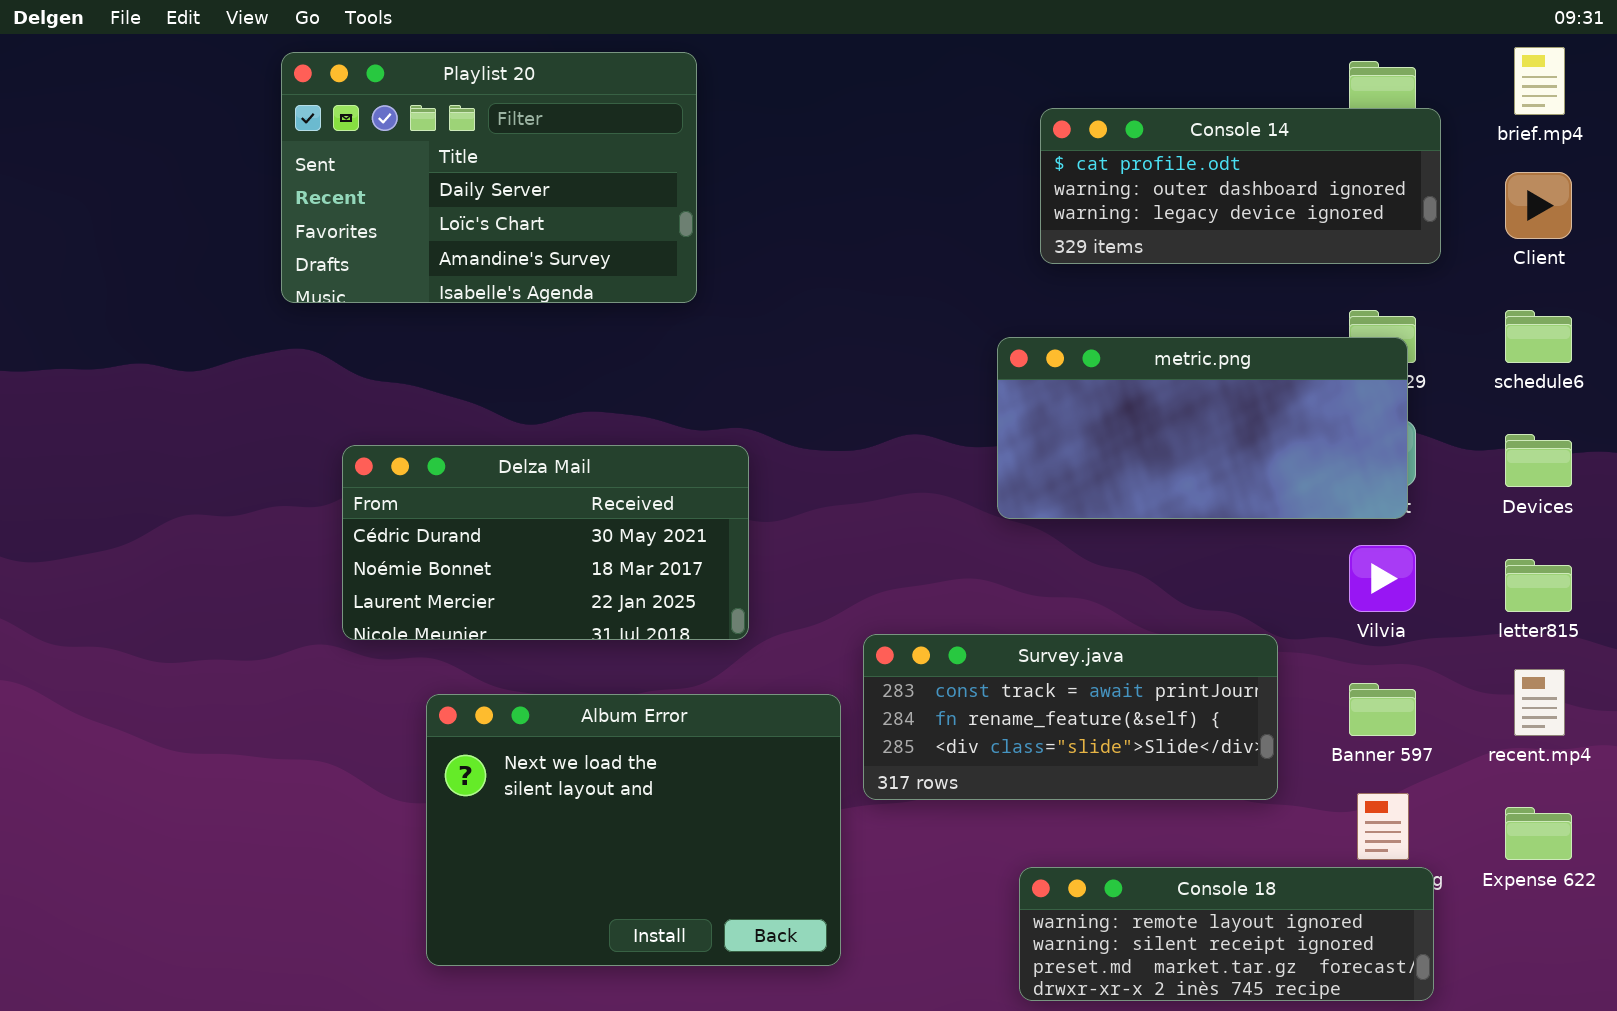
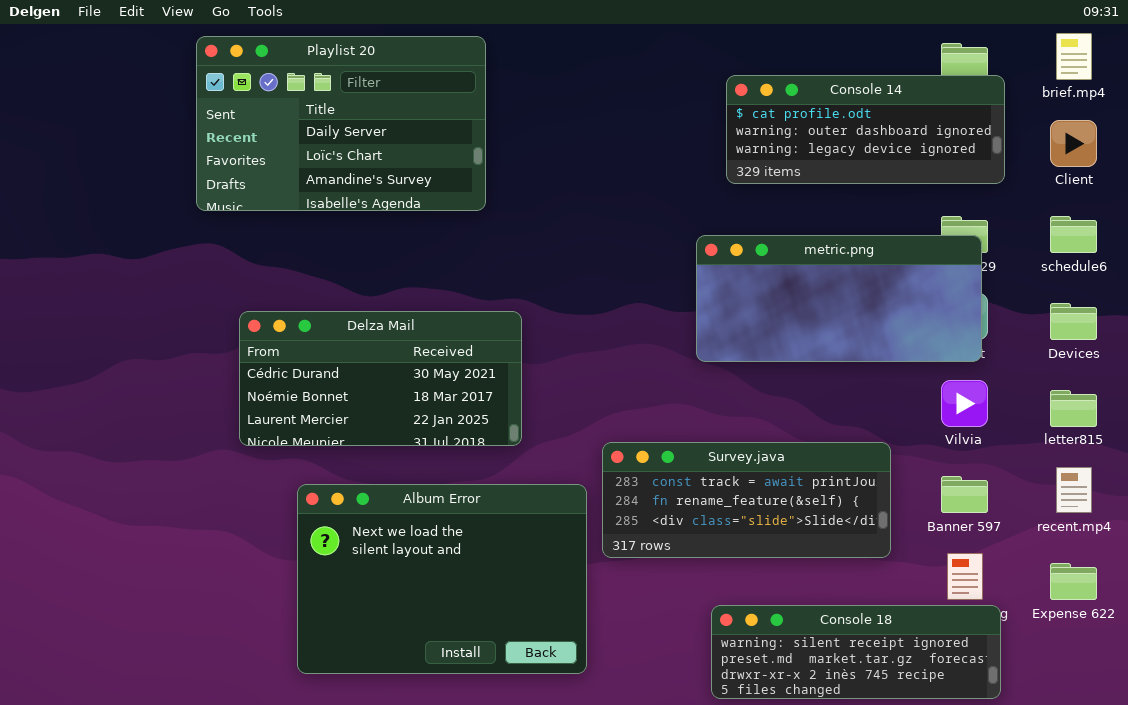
Console 18: [1019,867,1434,1001] -> [711,605,1001,699], scrolled down 1 row

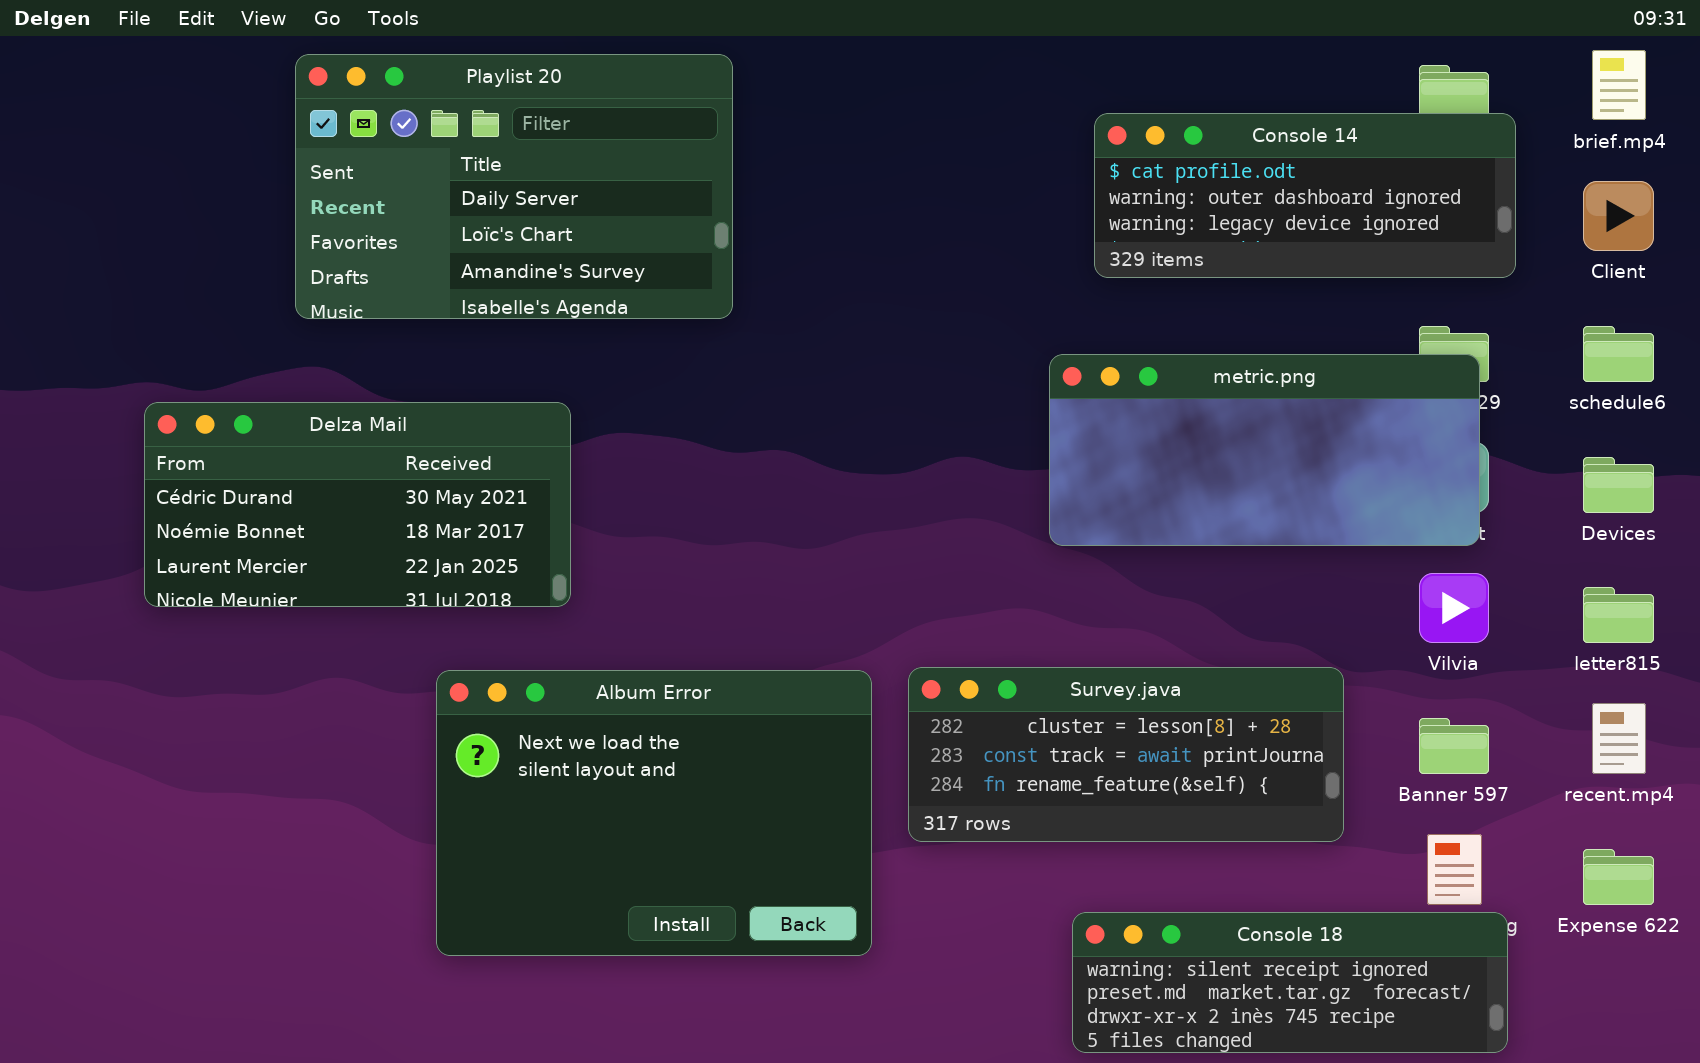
Delza Mail: [239,311,522,446] -> [144,402,571,607], moved
Survey.java: [602,442,891,558] -> [908,667,1344,842], scrolled up 1 row
Album Error: [297,484,587,674] -> [436,670,872,956], moved

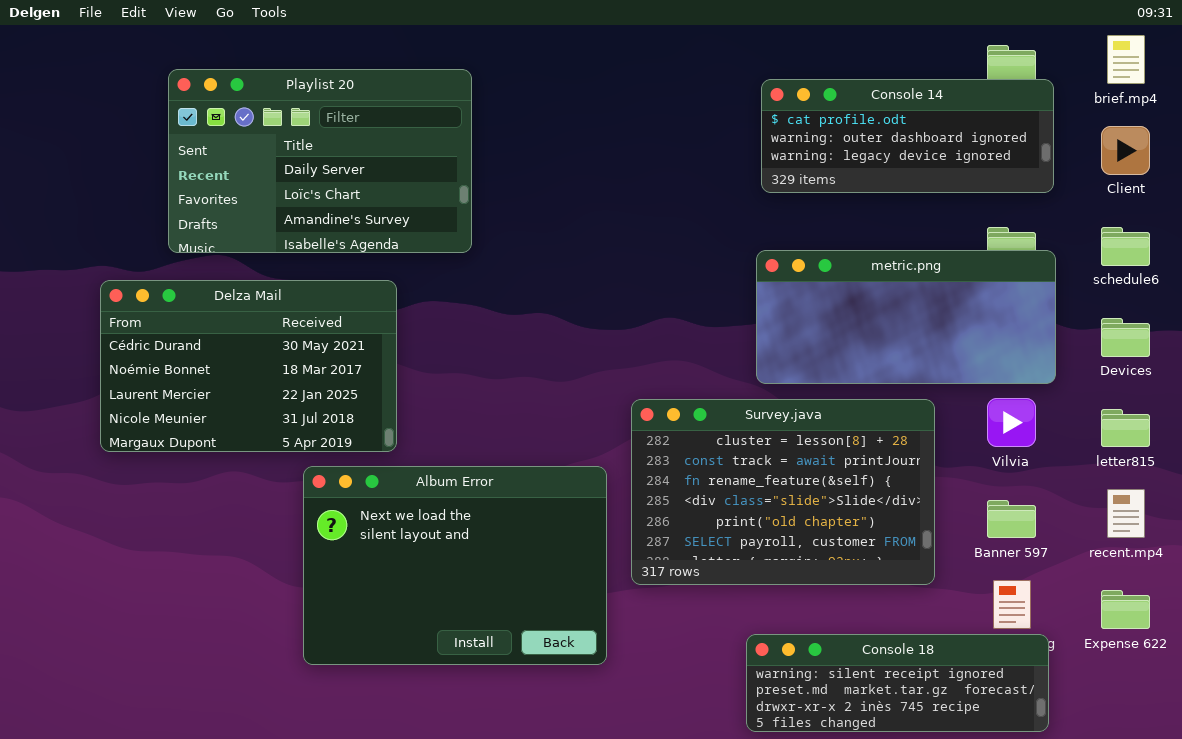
Playlist 20: [295,54,733,319] -> [168,69,472,253], moved
metric.png: [1049,354,1480,546] -> [756,250,1056,384], moved
Delza Mail: [144,402,571,607] -> [100,280,397,452], resized
Survey.java: [908,667,1344,842] -> [631,399,935,585], resized

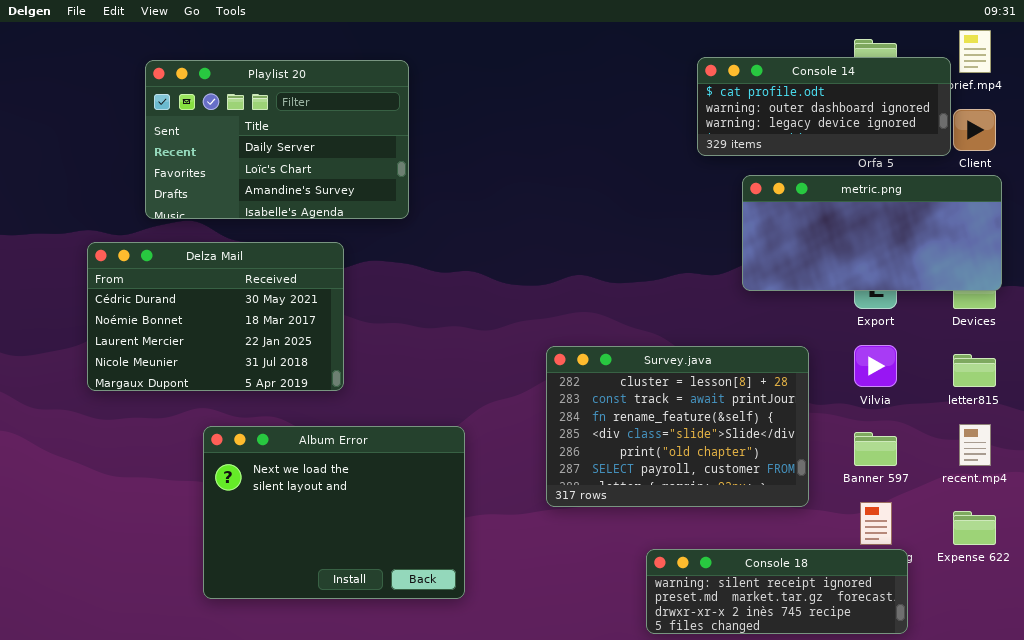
Console 14: [761,79,1054,193] -> [697,57,951,156], moved
metric.png: [756,250,1056,384] -> [742,175,1002,291], moved
Album Error: [303,466,607,665] -> [203,426,465,599], moved

